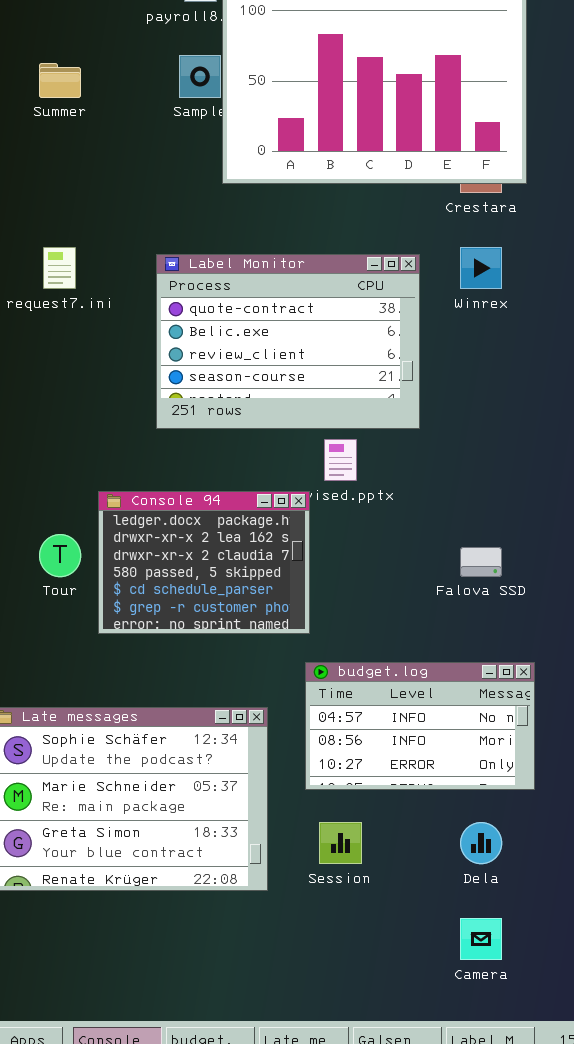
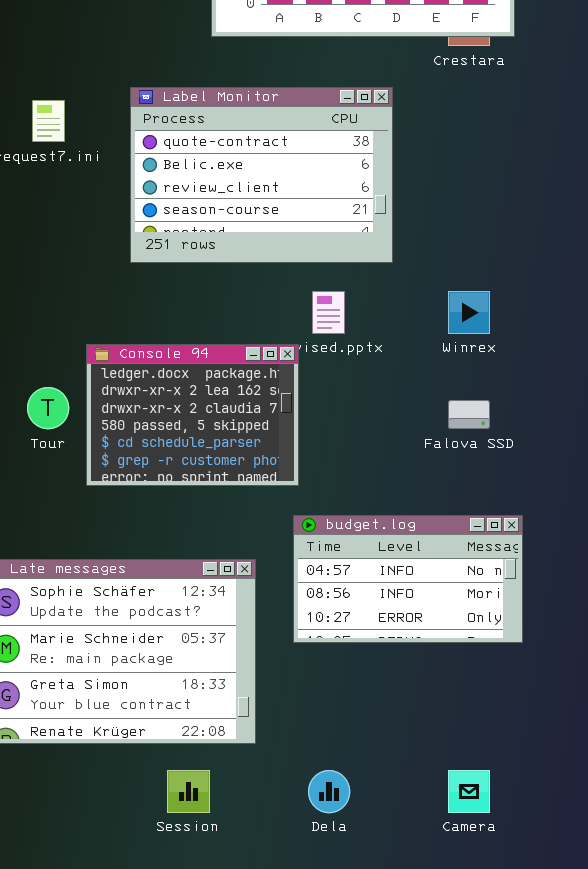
Winrex: [460,247,502,289] -> [448,291,490,334], moved
Label Monitor: [156,254,420,429] -> [130,87,393,263], moved
Session: [319,822,362,864] -> [167,770,210,813], moved
Dela: [460,822,502,864] -> [308,770,350,813], moved

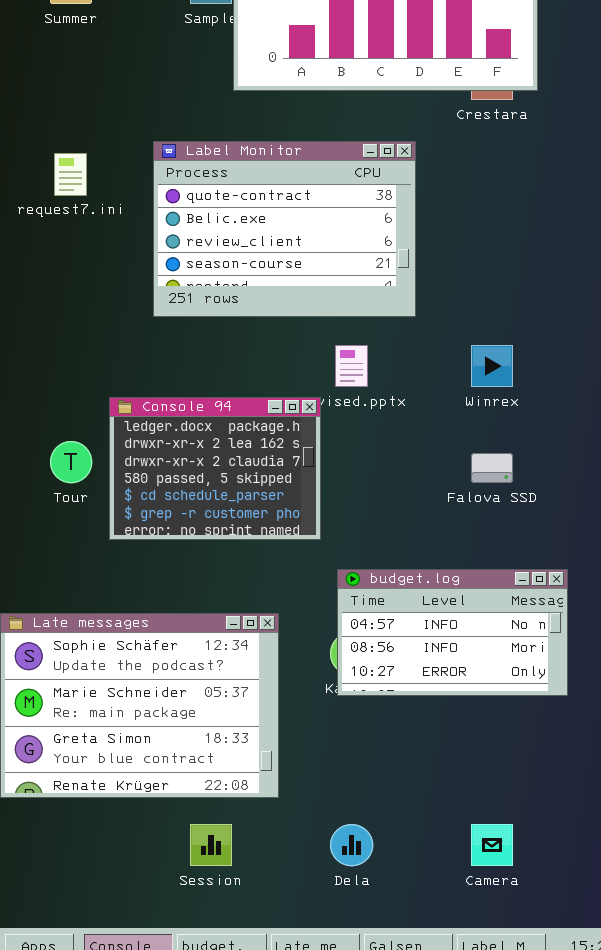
budget.log: [293,515,523,643] -> [337,569,568,696], moved

